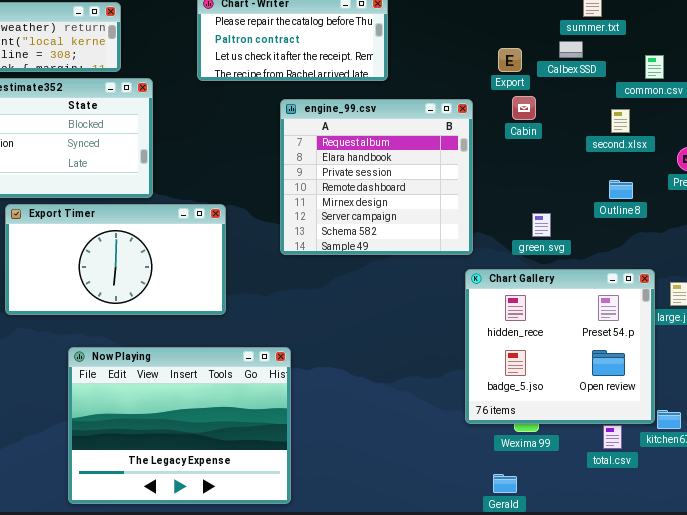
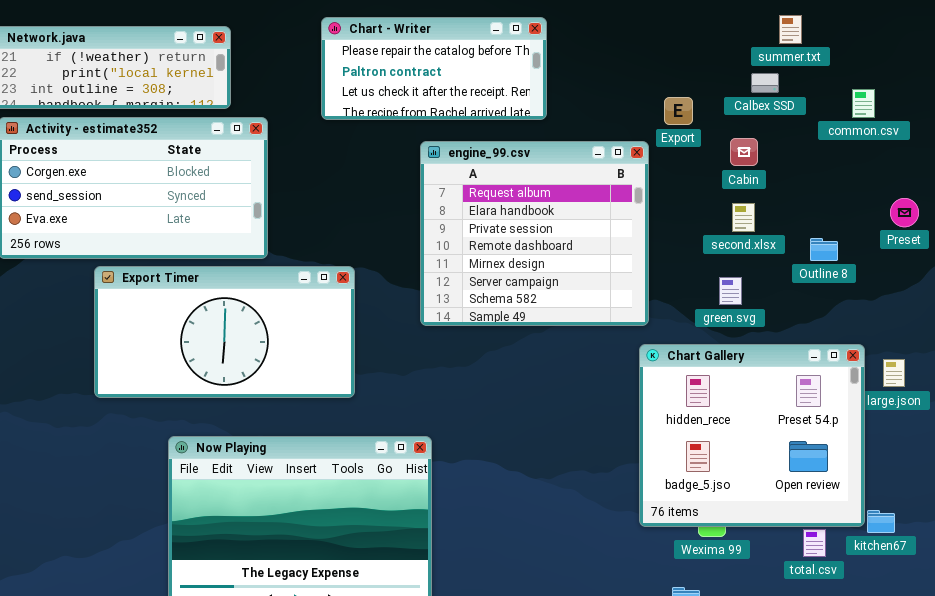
Export: [498,48,522,72] -> [664,97,693,125], moved
Cabin: [512,96,536,120] -> [730,138,758,166], moved
second.xlsx: [611,109,630,133] -> [732,203,755,232], moved

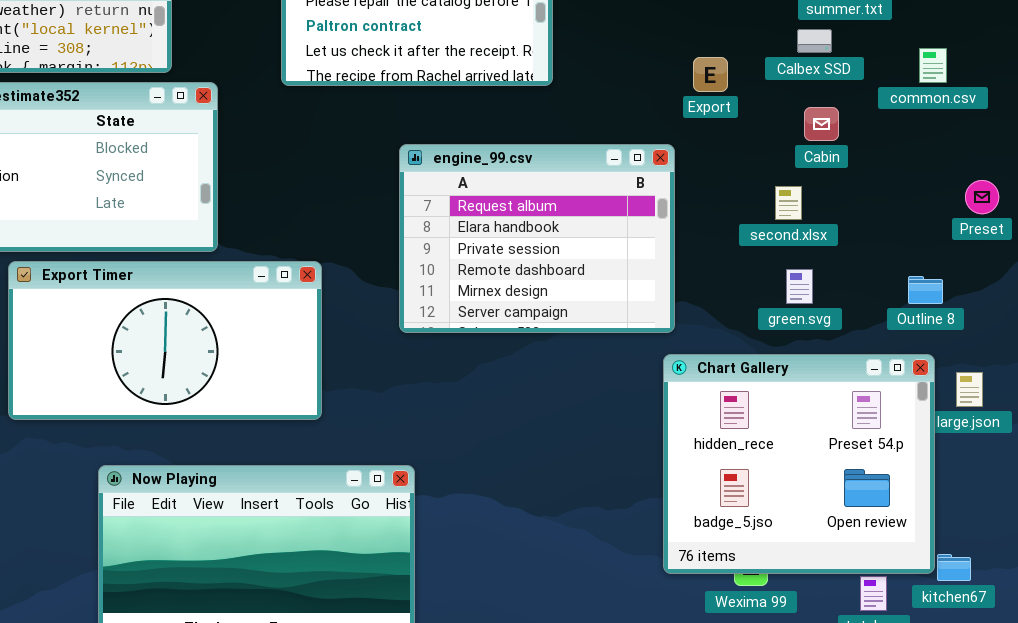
Cabin: [730,138,758,166] -> [804,107,839,141], moved
engine_99.csv: [420,141,649,326] -> [399,144,675,333], resized
Outline 8: [810,238,838,261] -> [908,276,943,304], moved
green.svg: [719,277,742,305] -> [786,269,813,304], moved

